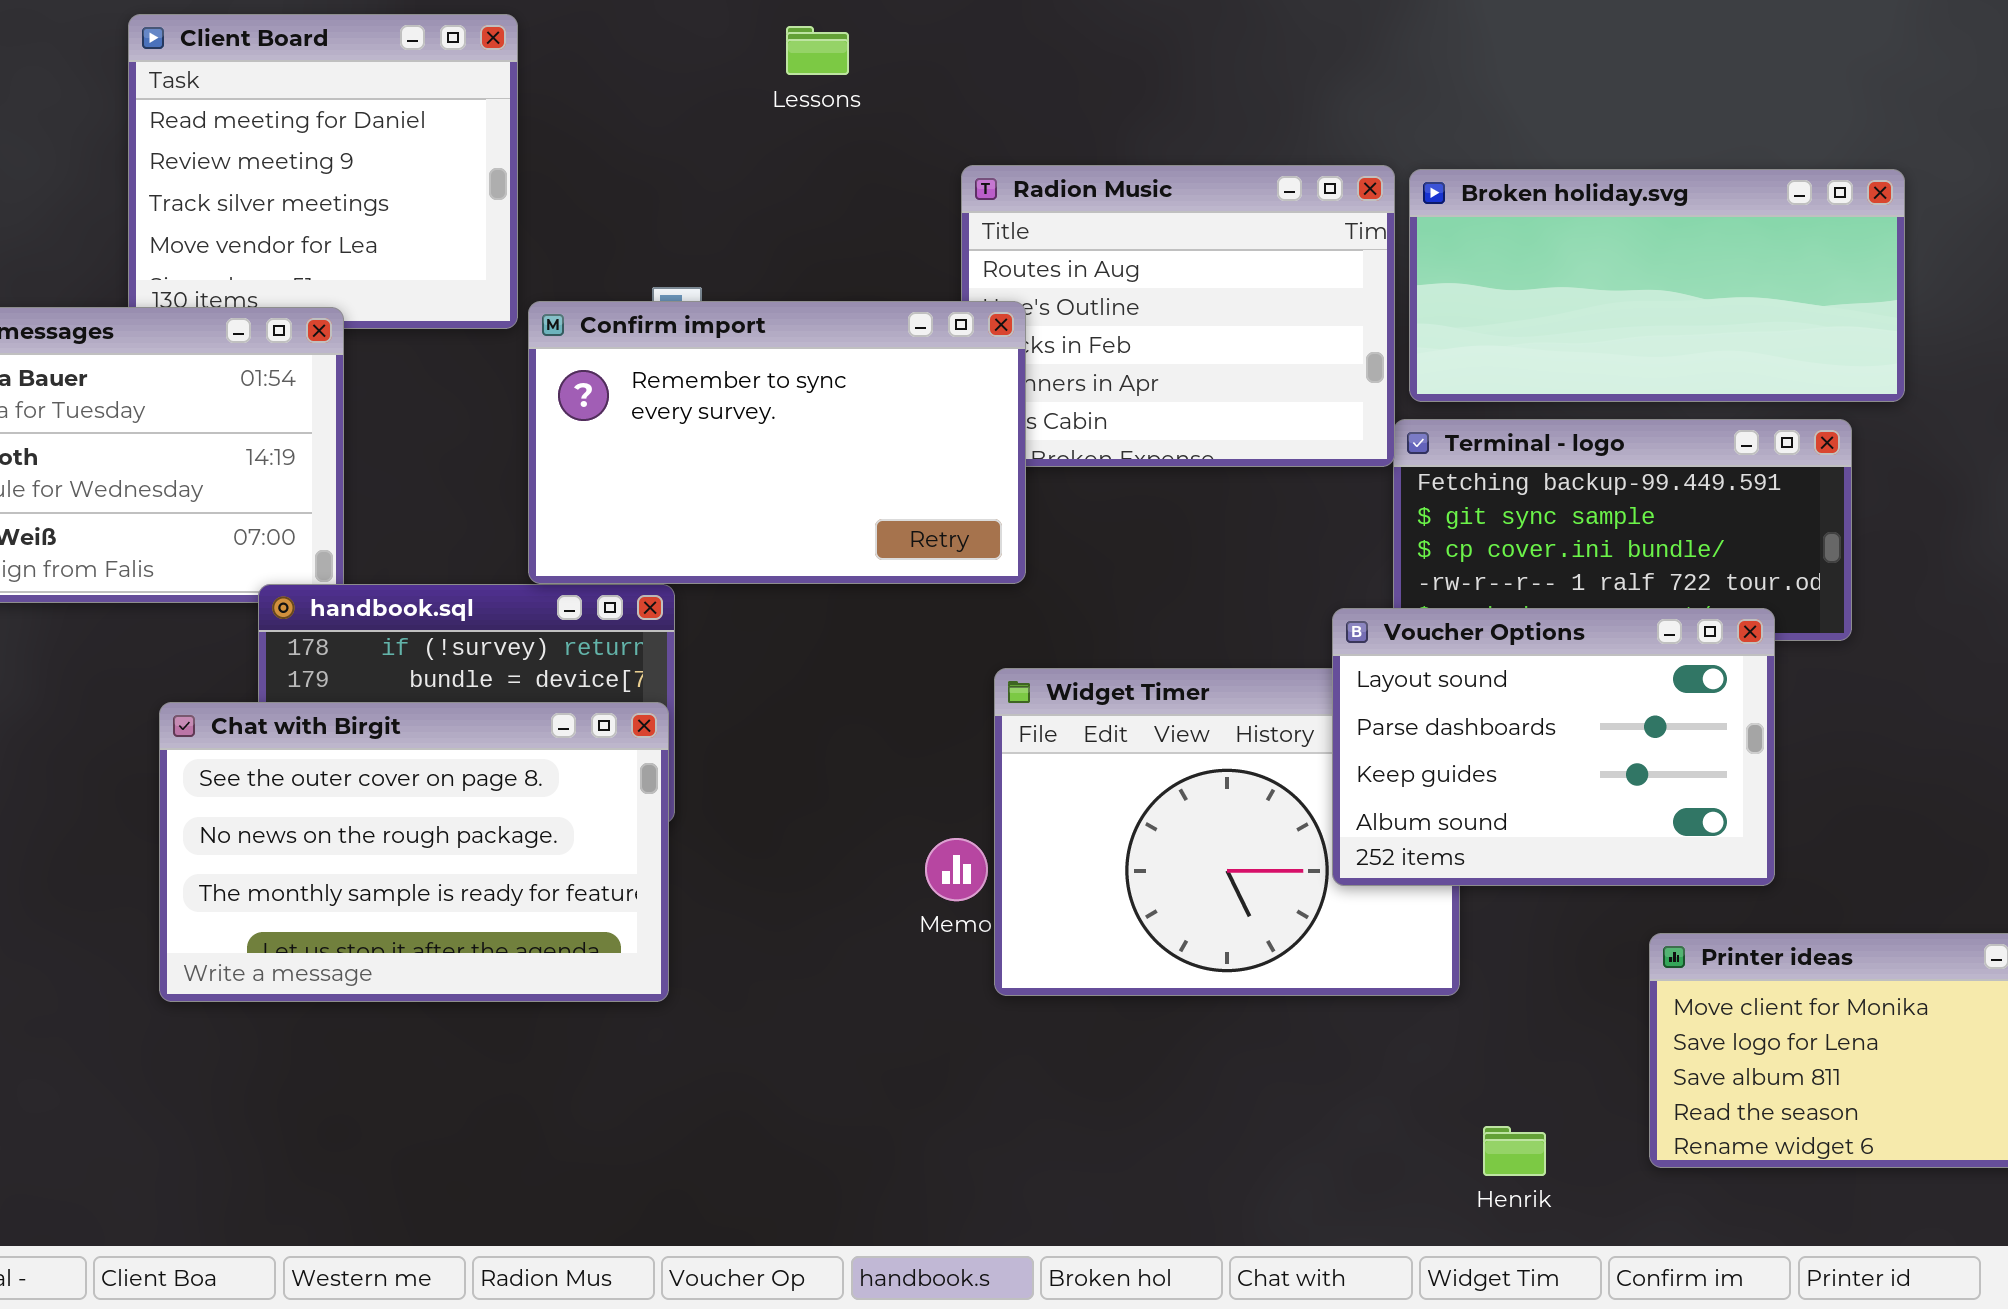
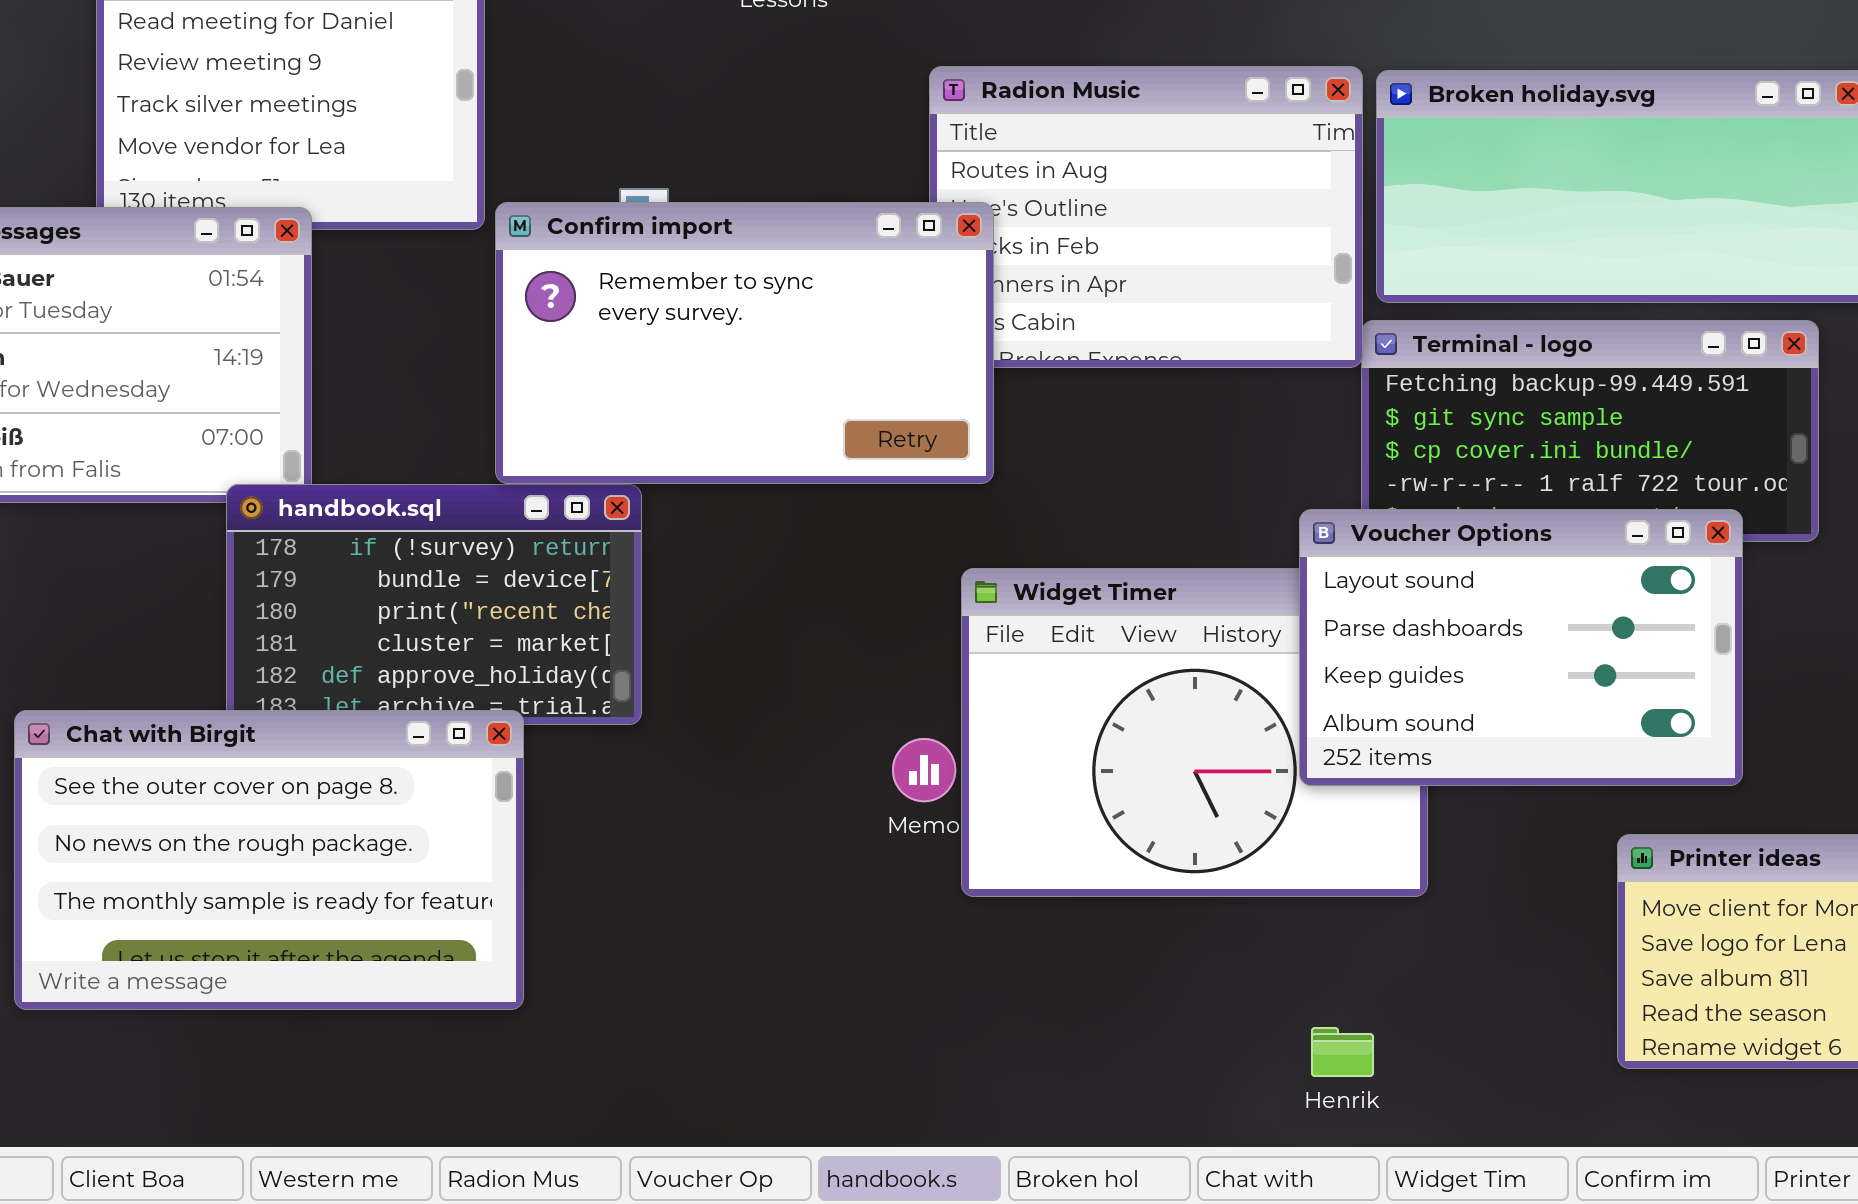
Chat with Birgit: [159,702,669,1002] -> [14,710,524,1010], moved
Henrik: [1483,1126,1546,1176] -> [1311,1027,1374,1077], moved

